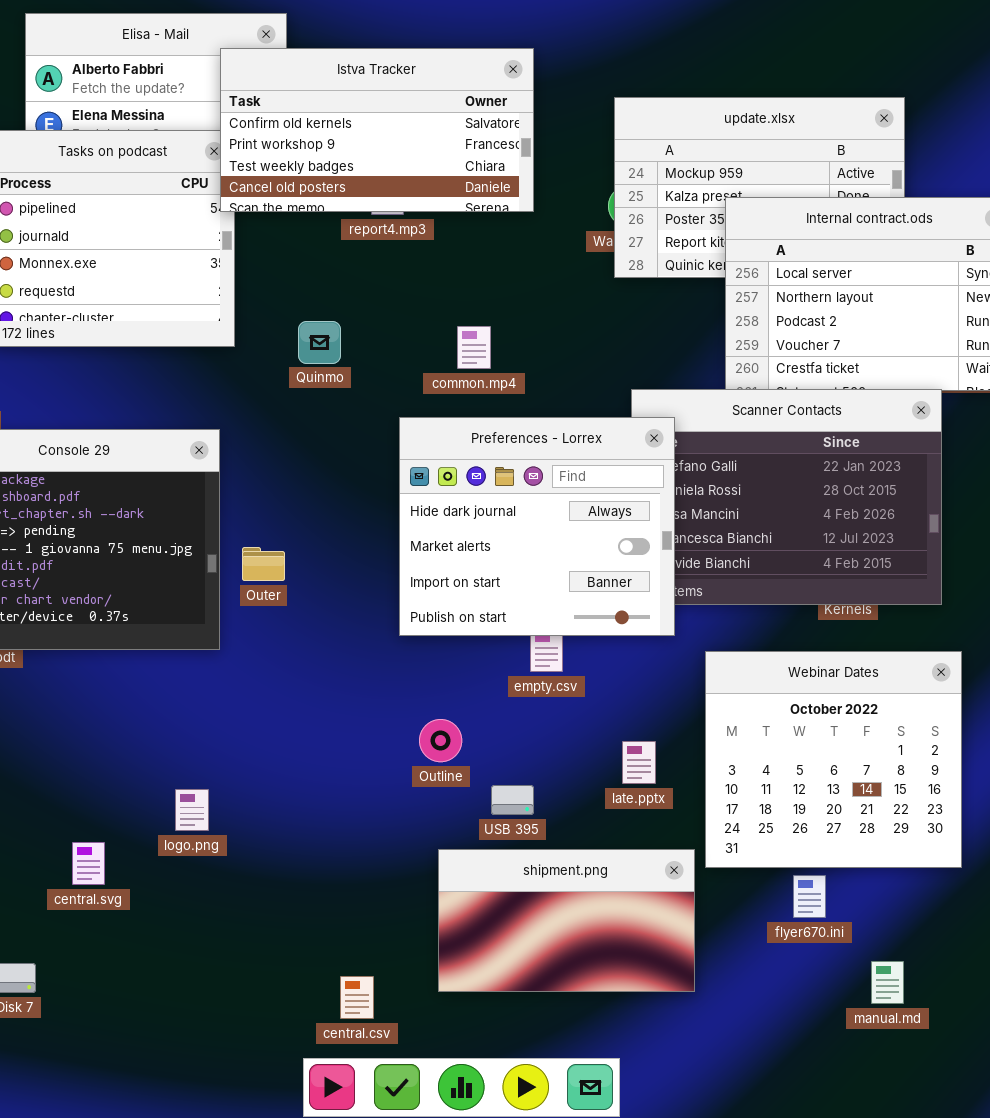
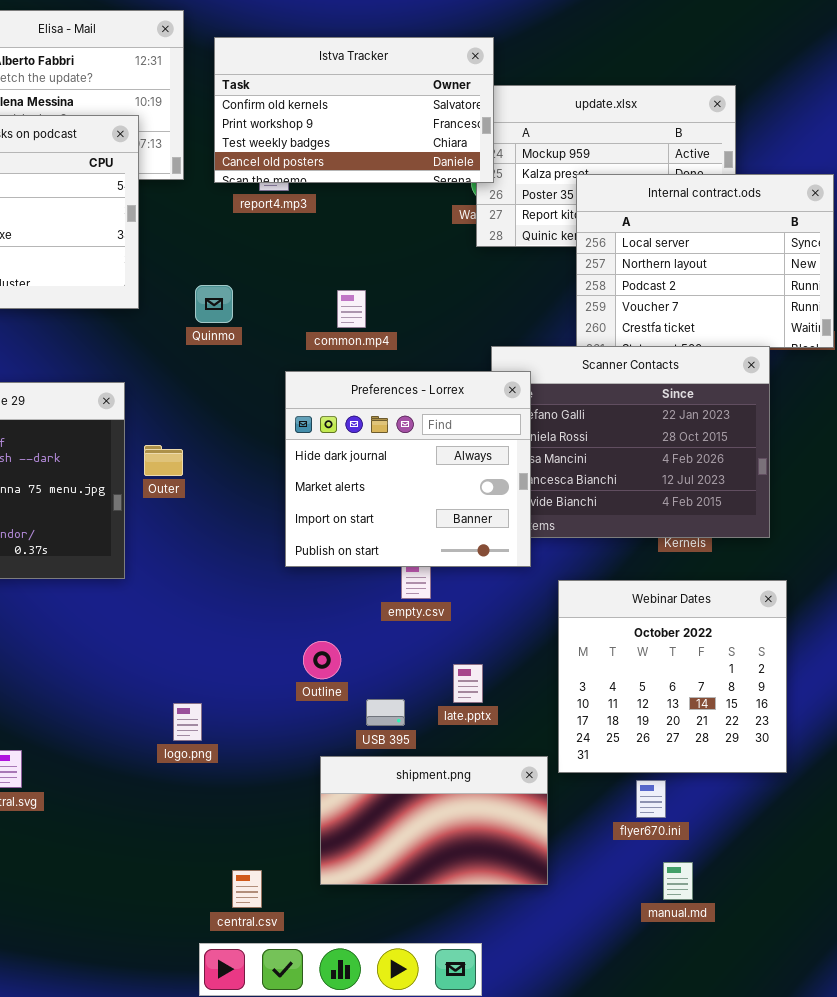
Istva Tracker: [220,48,534,212] -> [214,37,494,183], moved
Outer: [242,547,285,581] -> [144,445,183,476], moved
late.pptx: [622,741,656,784] -> [453,664,483,703], moved
logo.png: [175,789,209,831] -> [173,703,202,741], moved
manual.md: [871,961,904,1004] -> [663,862,693,900], moved

